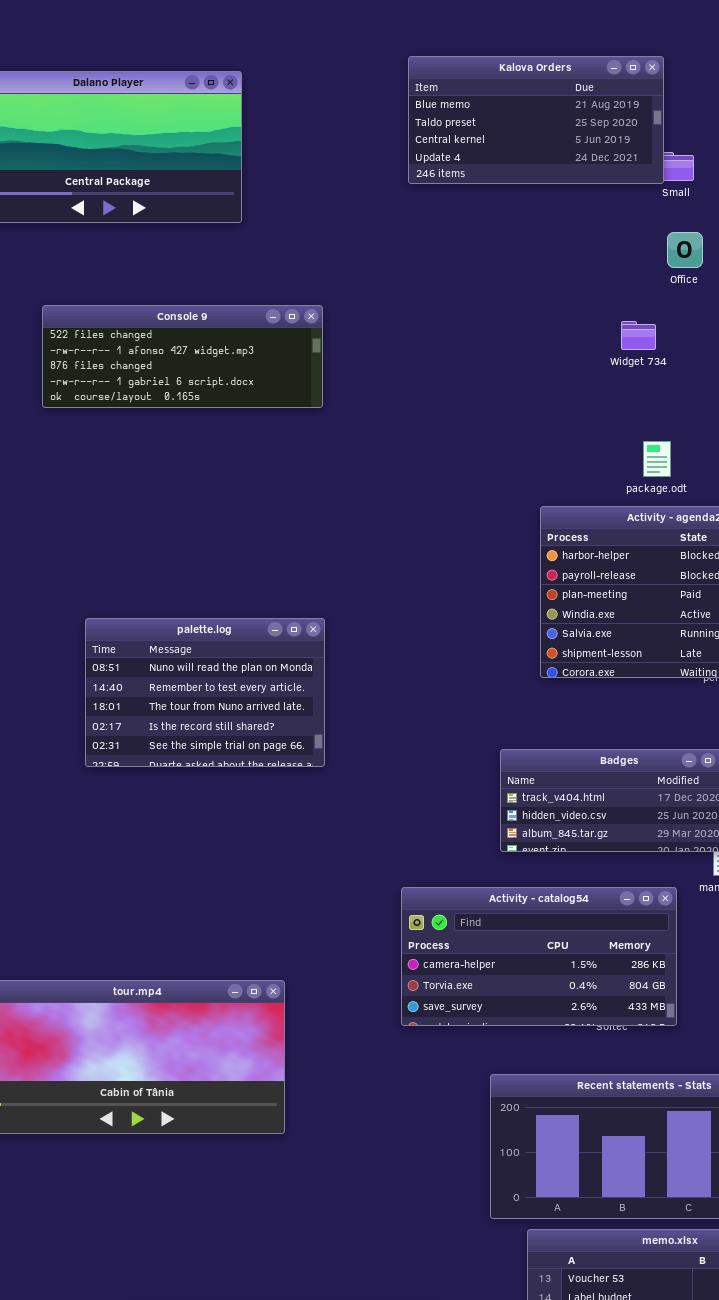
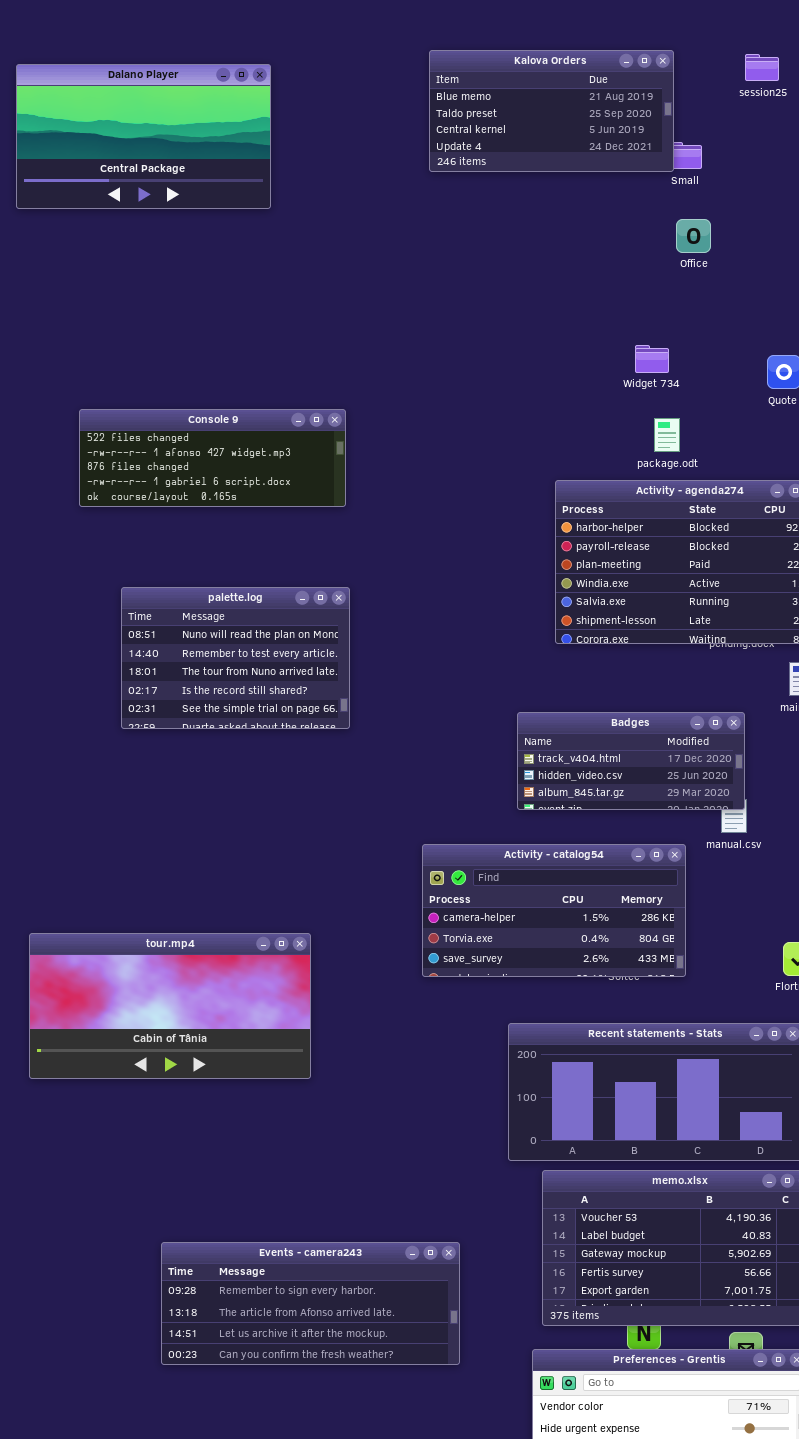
Console 9: [42,305,323,408] -> [79,409,346,507], moved
Widget 734: [621,321,656,350] -> [635,345,669,373], moved

